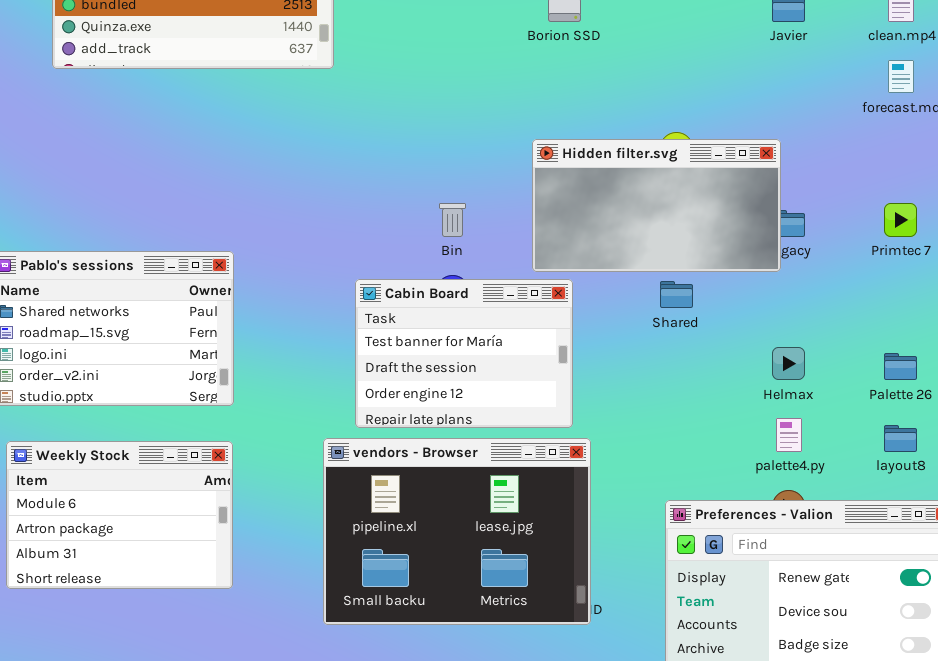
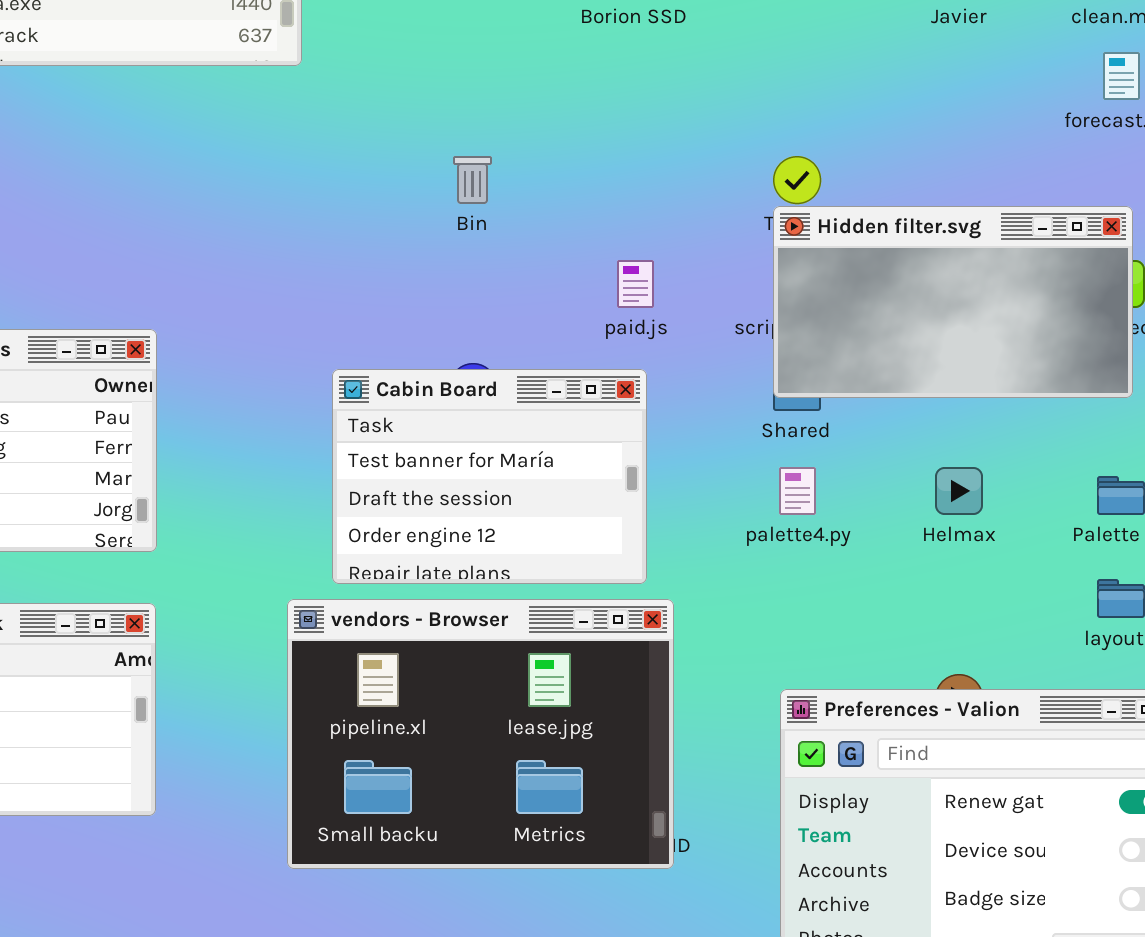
Hidden filter.svg: [532,139,781,272] -> [773,206,1133,398], moved
Bin: [439,203,466,237] -> [453,156,492,204], moved
palette4.py: [776,418,802,452] -> [779,467,816,515], moved

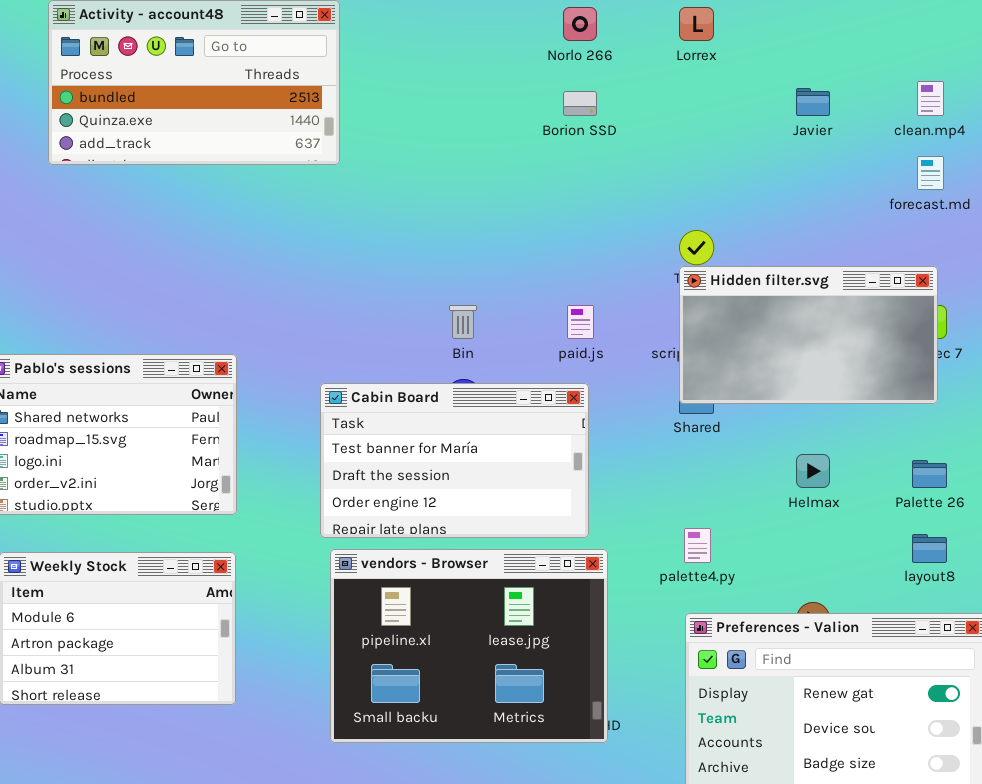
Bin: [453,156,492,204] -> [449,305,477,339], moved
Cabin Board: [332,369,647,584] -> [320,383,589,538], resized
palette4.py: [779,467,816,515] -> [684,528,711,563], moved

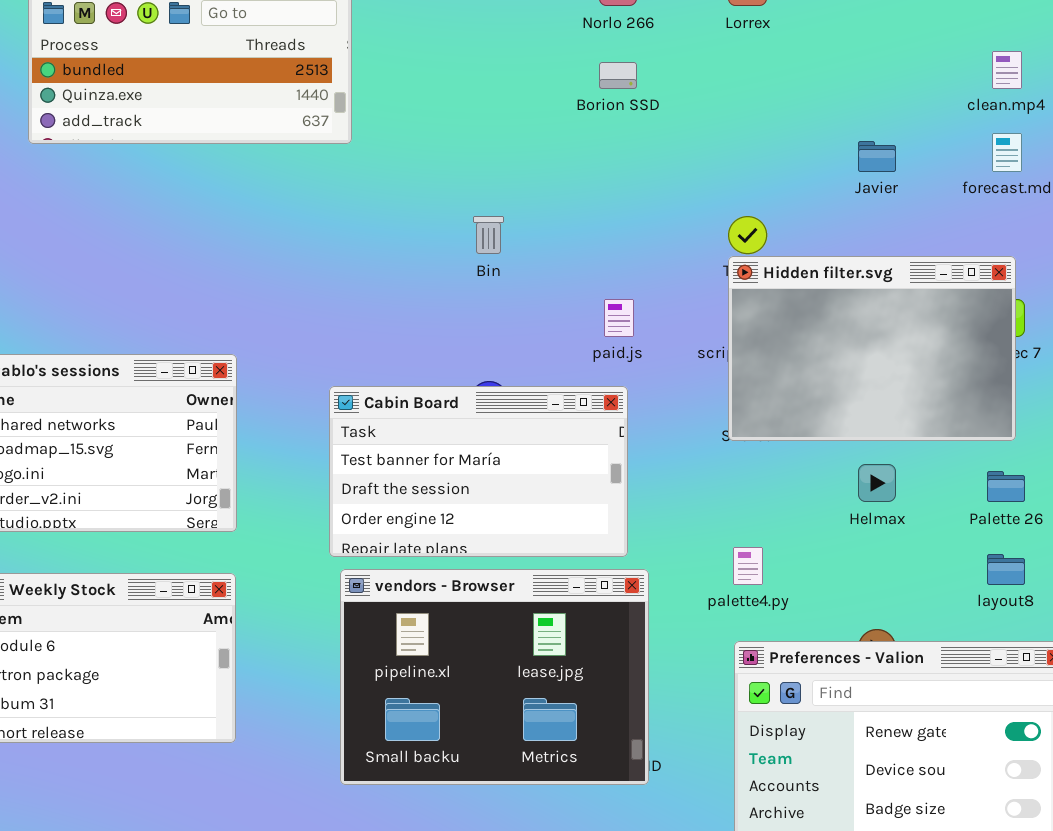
Javier: [796,88,830,116] -> [858,141,896,172], moved
Hidden filter.svg: [679,266,938,404] -> [728,256,1016,441], resized
Bin: [449,305,477,339] -> [473,216,504,254], moved

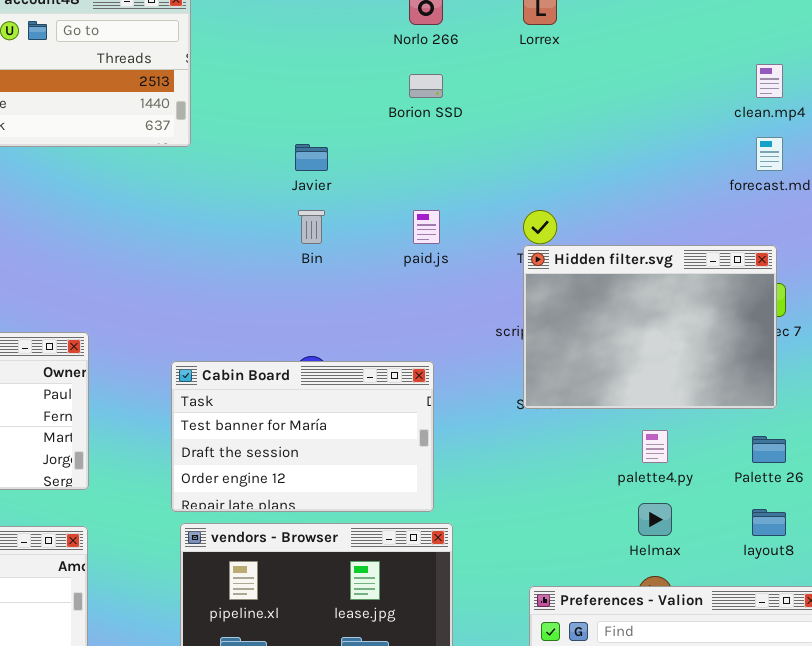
Javier: [858,141,896,172] -> [295,144,328,171], moved
paid.js: [604,299,634,337] -> [413,210,440,244], moved
Helmax: [858,464,896,502] -> [638,503,672,536], moved
palette4.py: [733,547,763,585] -> [642,430,668,463], moved

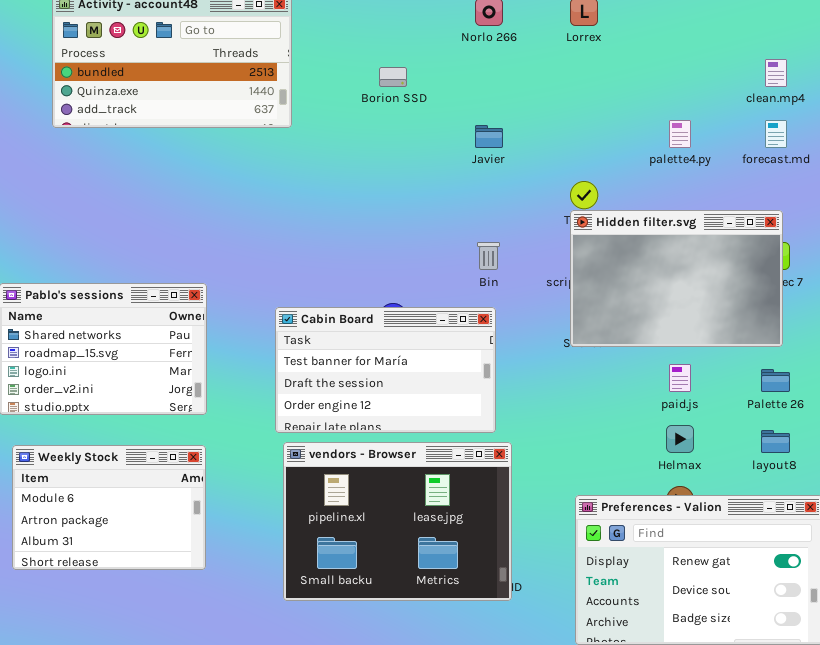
Borion SSD: [409,74,443,98] -> [379,67,407,87], moved
Javier: [295,144,328,171] -> [475,125,503,148], moved
Bin: [298,210,325,244] -> [477,242,500,270], moved
paid.js: [413,210,440,244] -> [669,364,691,392], moved
palette4.py: [642,430,668,463] -> [669,120,691,148], moved

